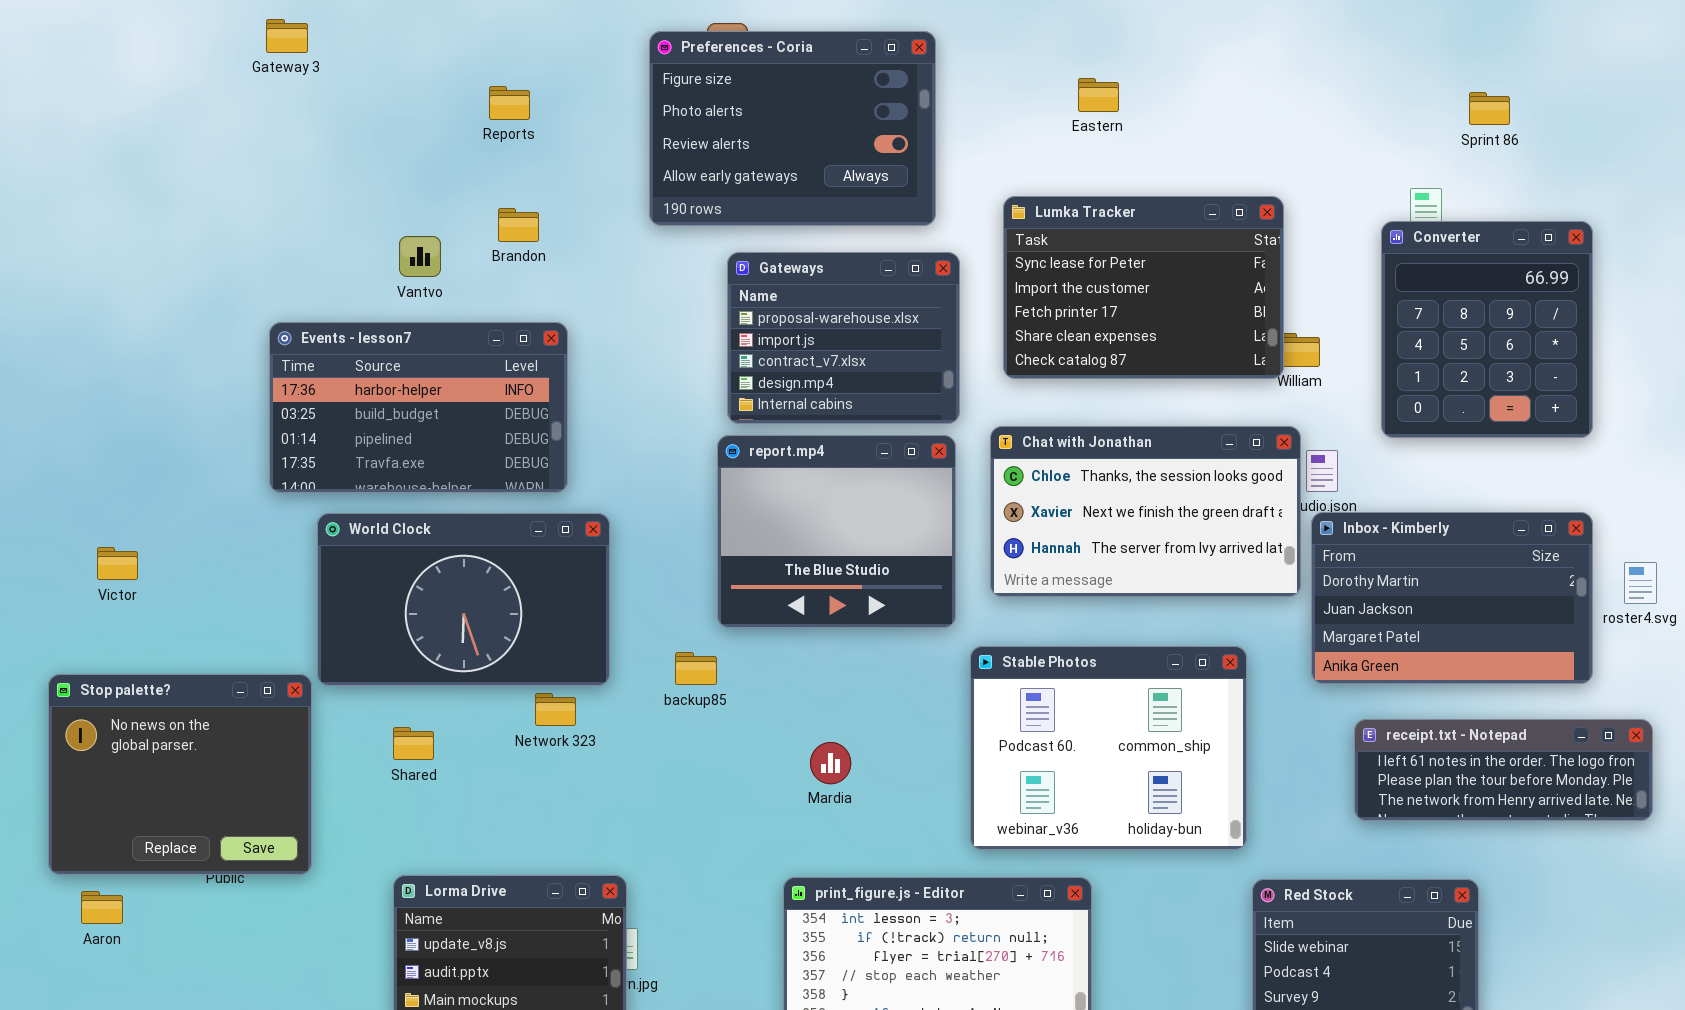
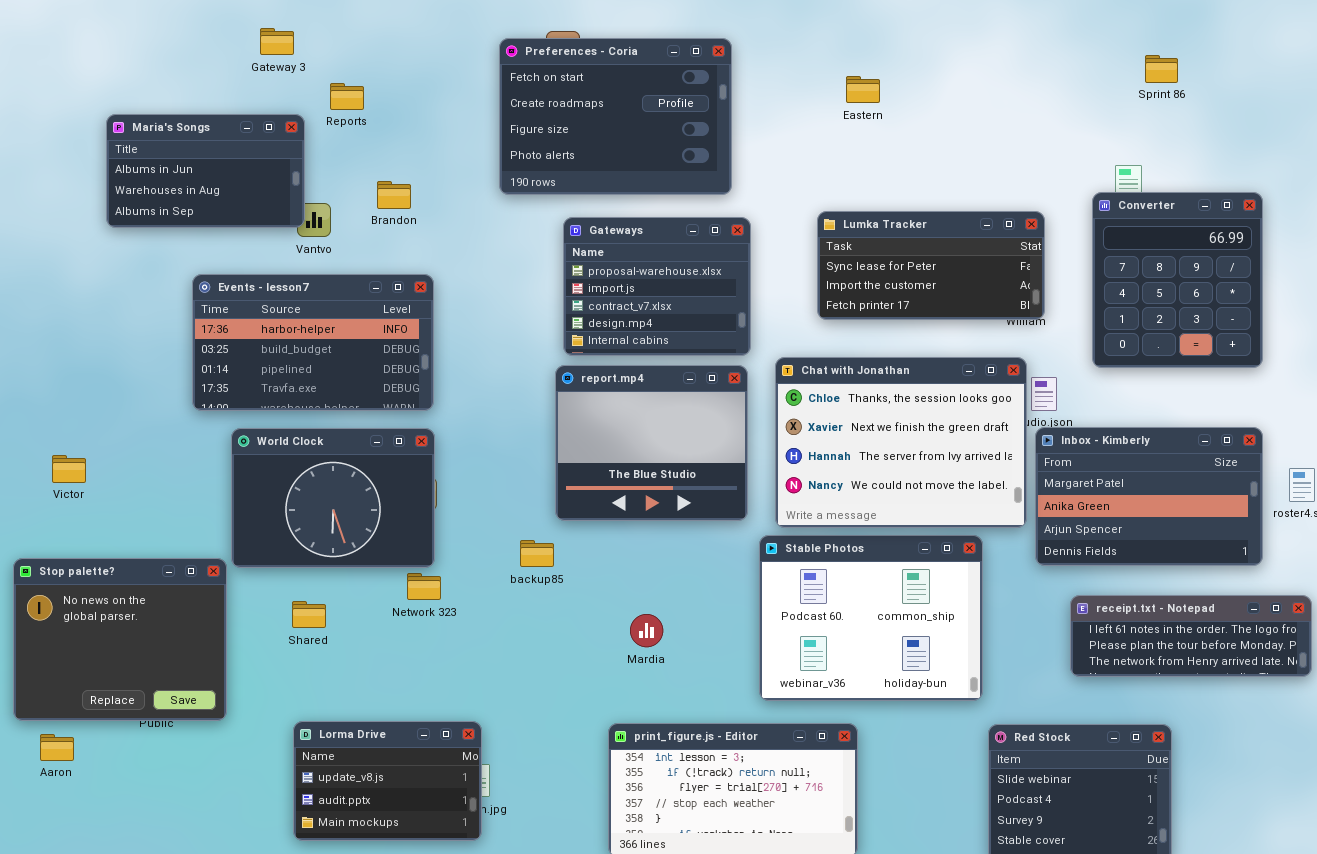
Gateway 3: [266,19,308,53] -> [260,28,294,55], moved
Preferences - Coria: [649,31,936,226] -> [499,38,732,195], scrolled up 2 rows
Reports: [489,86,530,120] -> [330,83,364,110], moved
Sprint 86: [1469,92,1510,125] -> [1145,55,1178,83], moved
Maria's Songs: none -> [106,114,305,228], opened
Lumka Tracker: [1003,196,1284,379] -> [817,211,1045,320], moved, resized
Chat with Jonathan: [990,426,1301,597] -> [775,357,1027,528], resized
Inbox - Kimberly: [1311,512,1593,684] -> [1035,427,1263,566], scrolled down 2 rows
World Clock: [317,513,610,686] -> [231,428,435,568], resized

